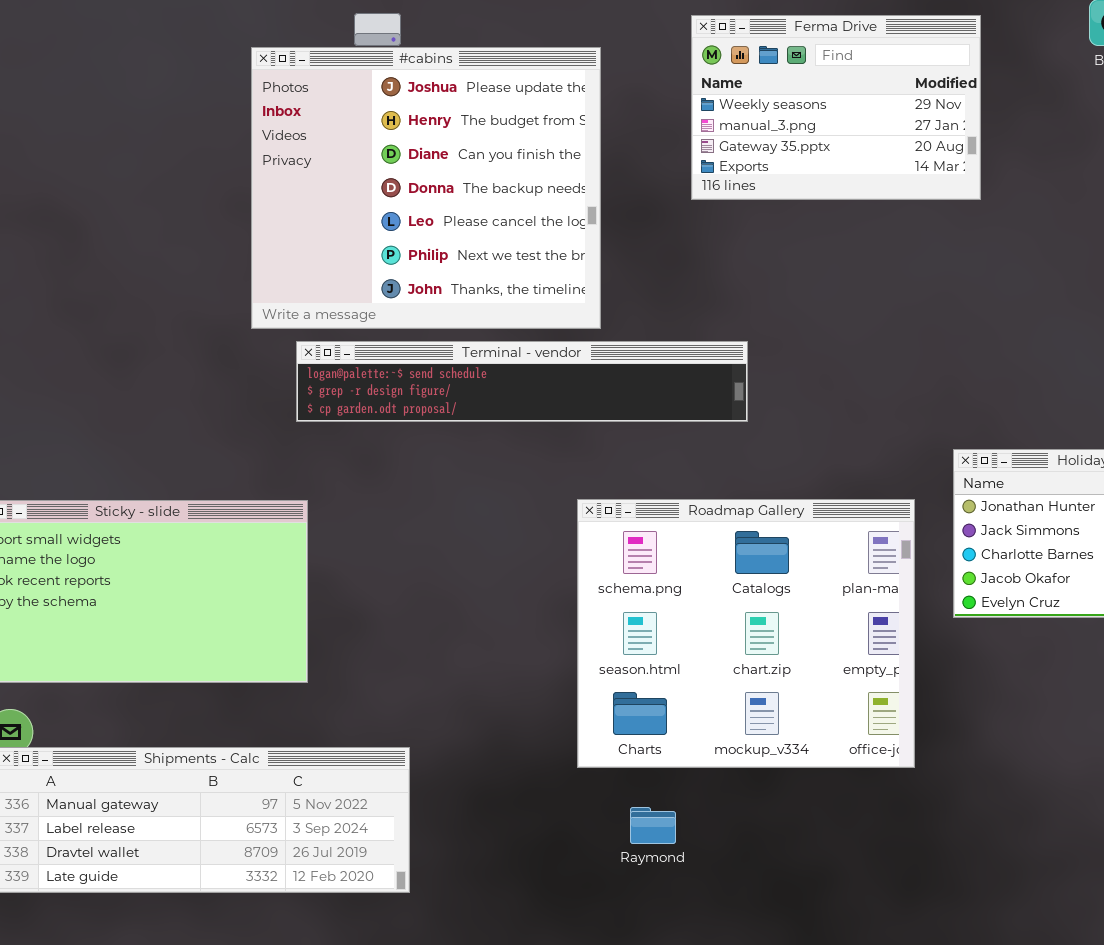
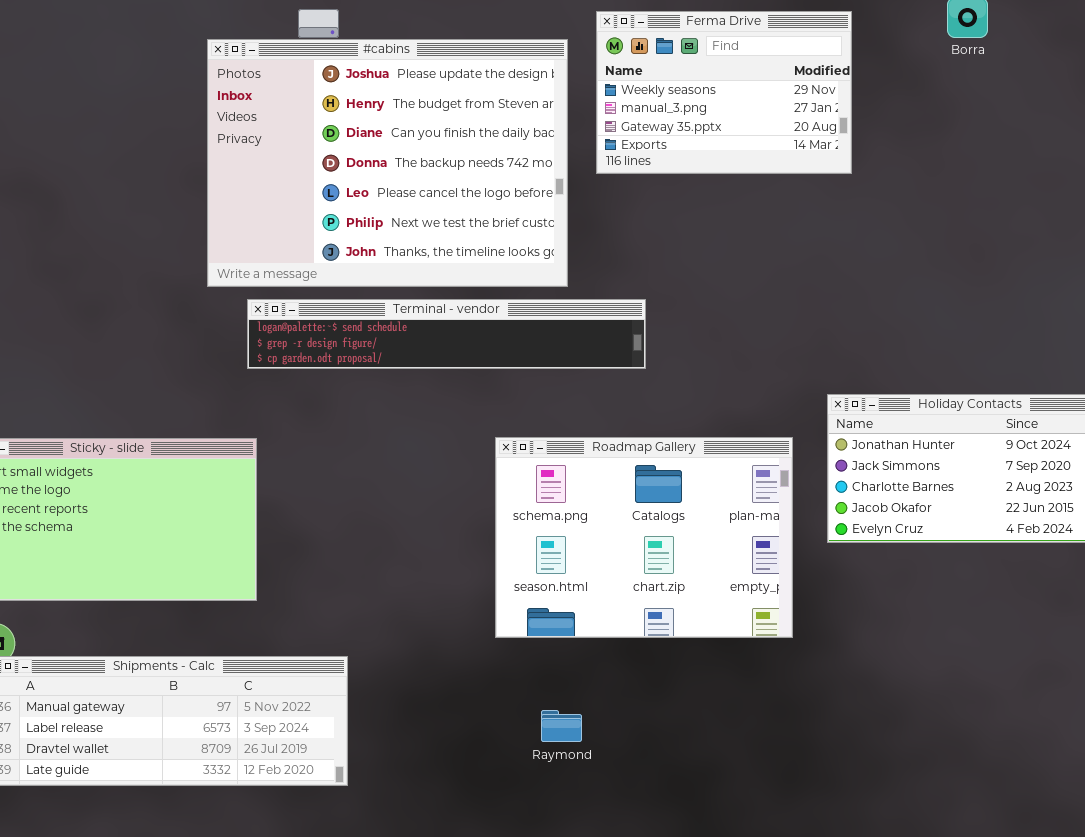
#cabins: [251,47,601,329] -> [207,39,568,287], resized
Roadmap Gallery: [577,499,915,768] -> [495,437,793,638], resized

